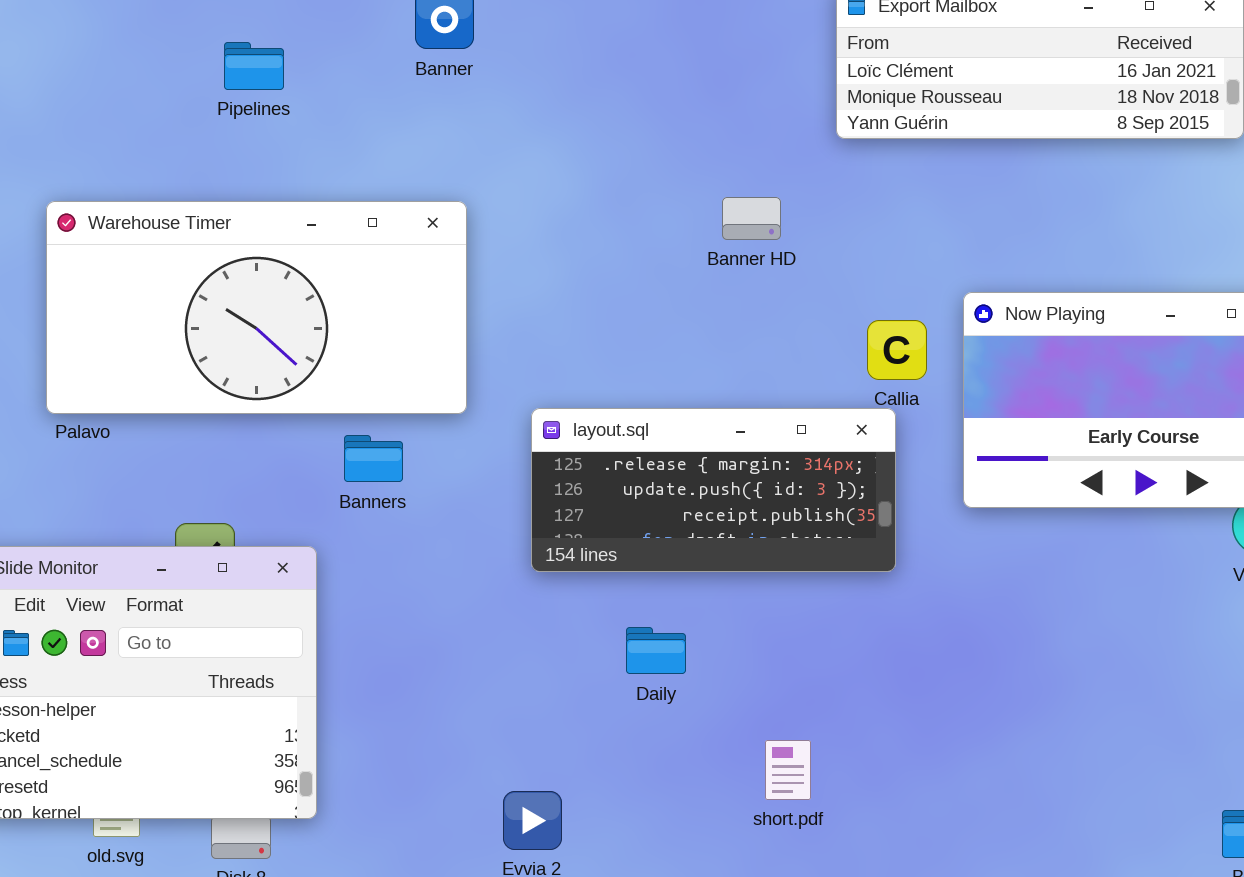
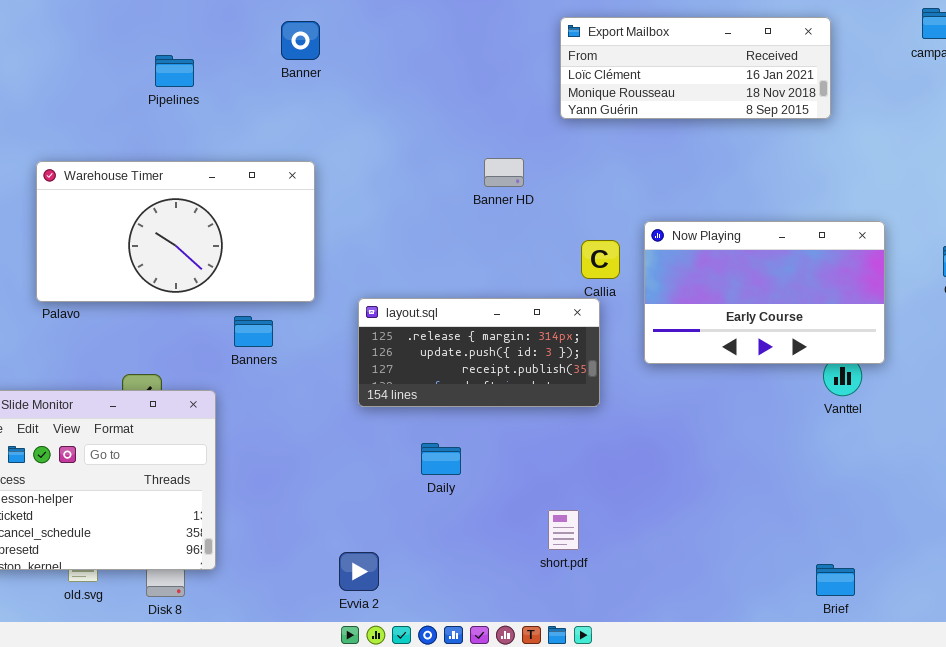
short.pdf: [765,740,811,800] -> [548,510,579,550], moved

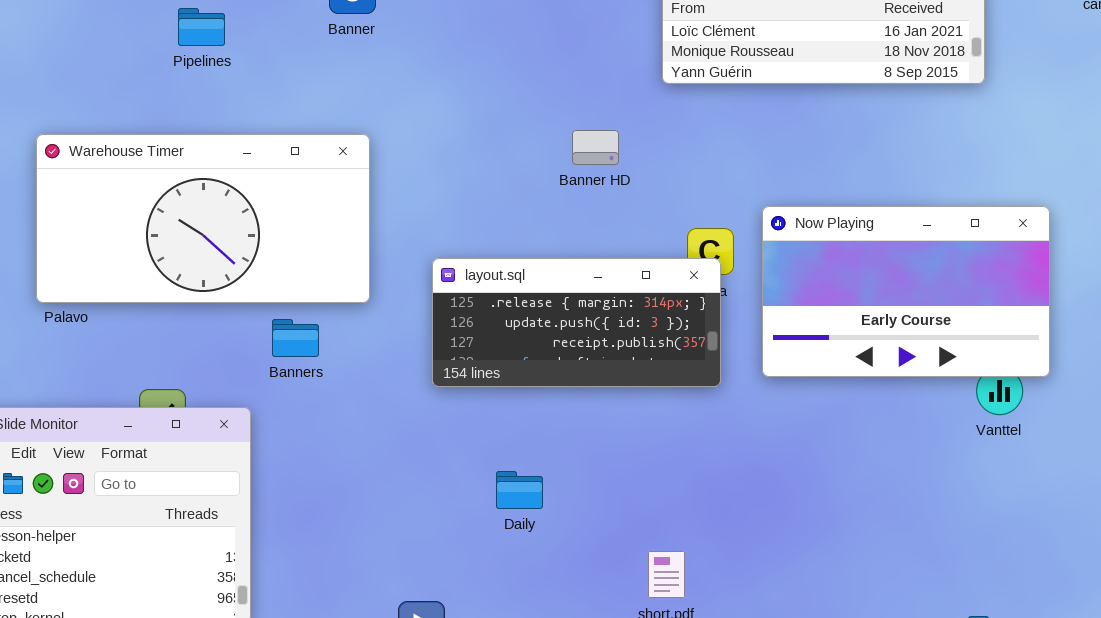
layout.sql: [358,298,600,407] -> [432,258,721,387], moved

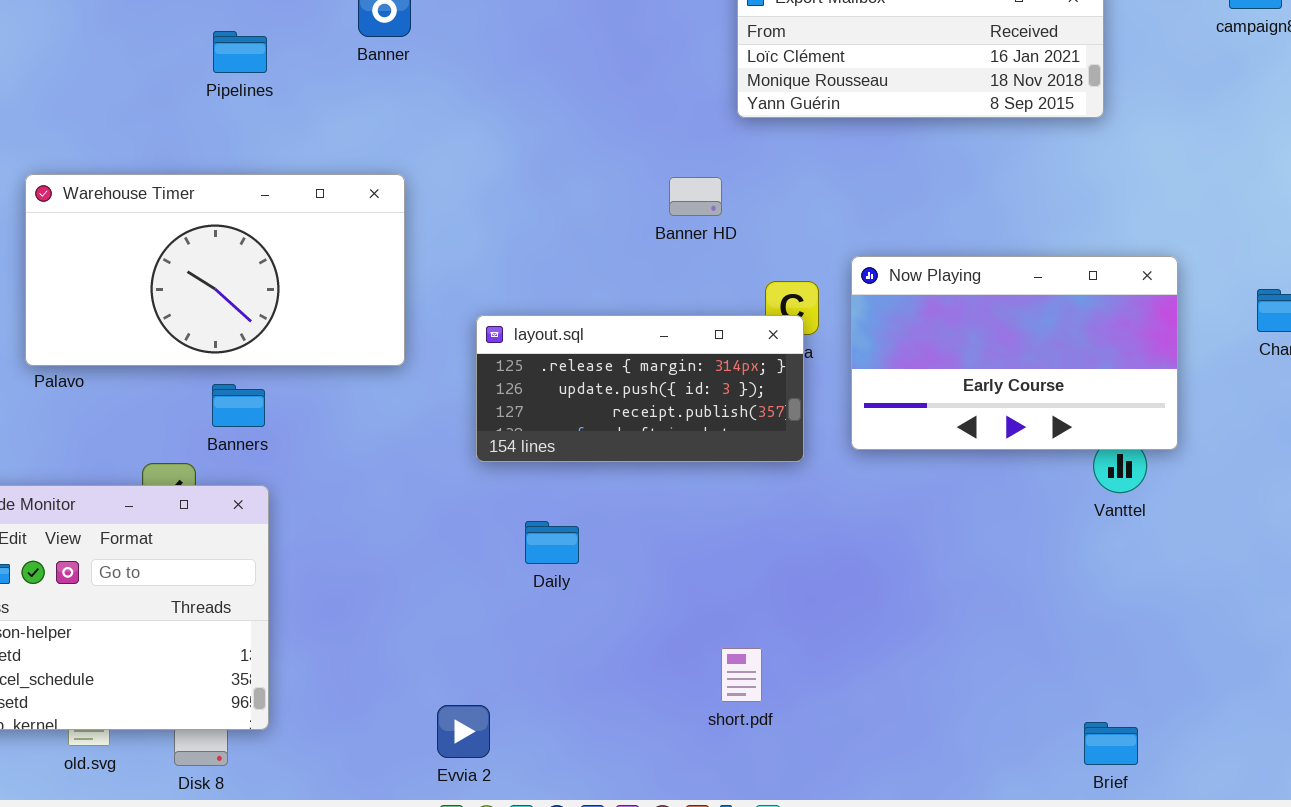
Pipelines: [178,8,225,46] -> [213,31,267,73], moved
Banner HD: [572,130,619,165] -> [669,177,722,216], moved
Banners: [272,319,319,357] -> [212,384,265,427], moved
Daily: [496,471,543,509] -> [525,521,579,564], moved

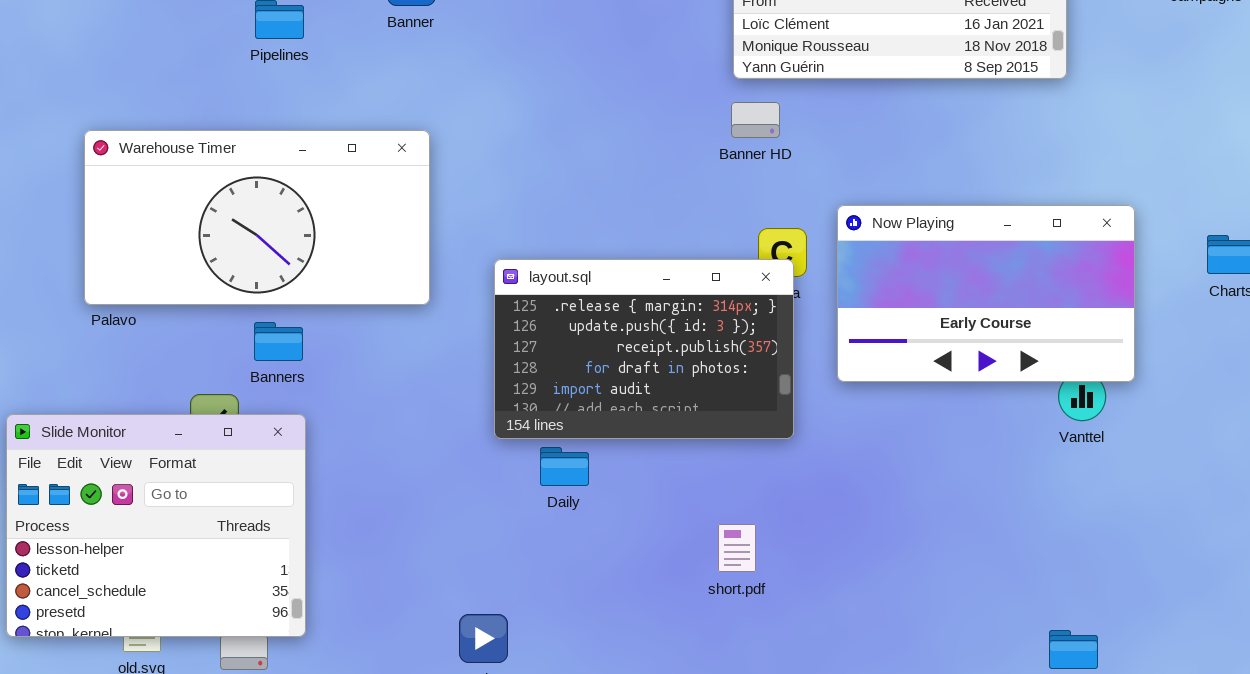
Banner HD: [669,177,722,216] -> [731,102,780,138], moved
layout.sql: [476,315,804,462] -> [494,259,794,439], resized
short.pdf: [721,648,762,702] -> [718,524,756,572], moved

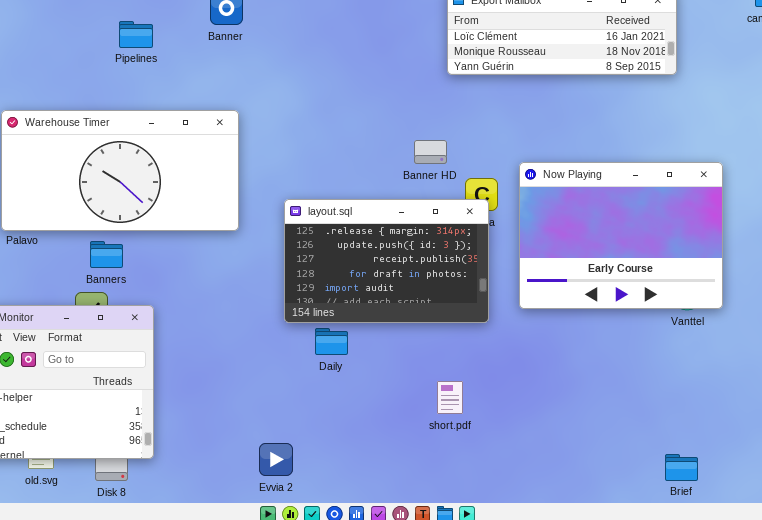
Banner HD: [731,102,780,138] -> [414,140,447,164], moved
Now Playing: [837,205,1135,382] -> [519,162,723,309], resized
Banners: [254,322,303,361] -> [90,241,123,268], moved

